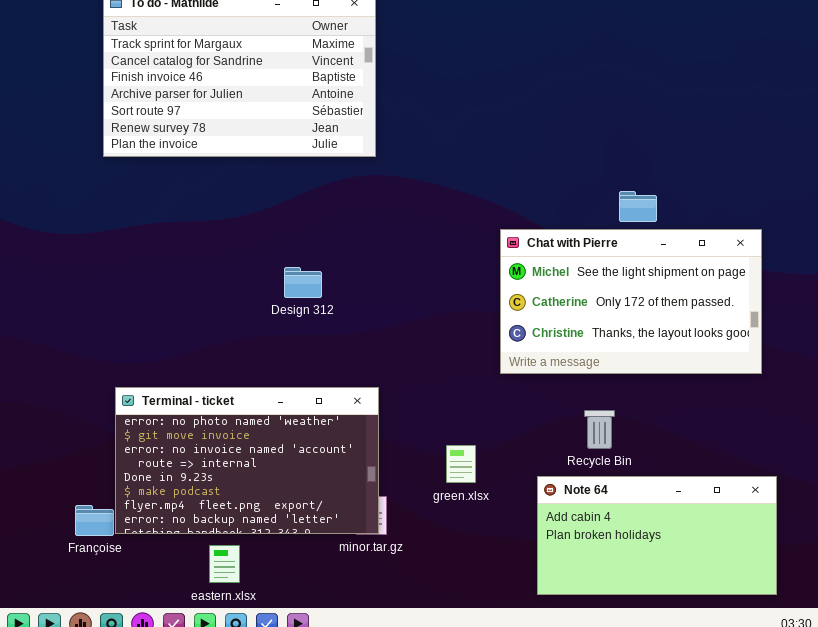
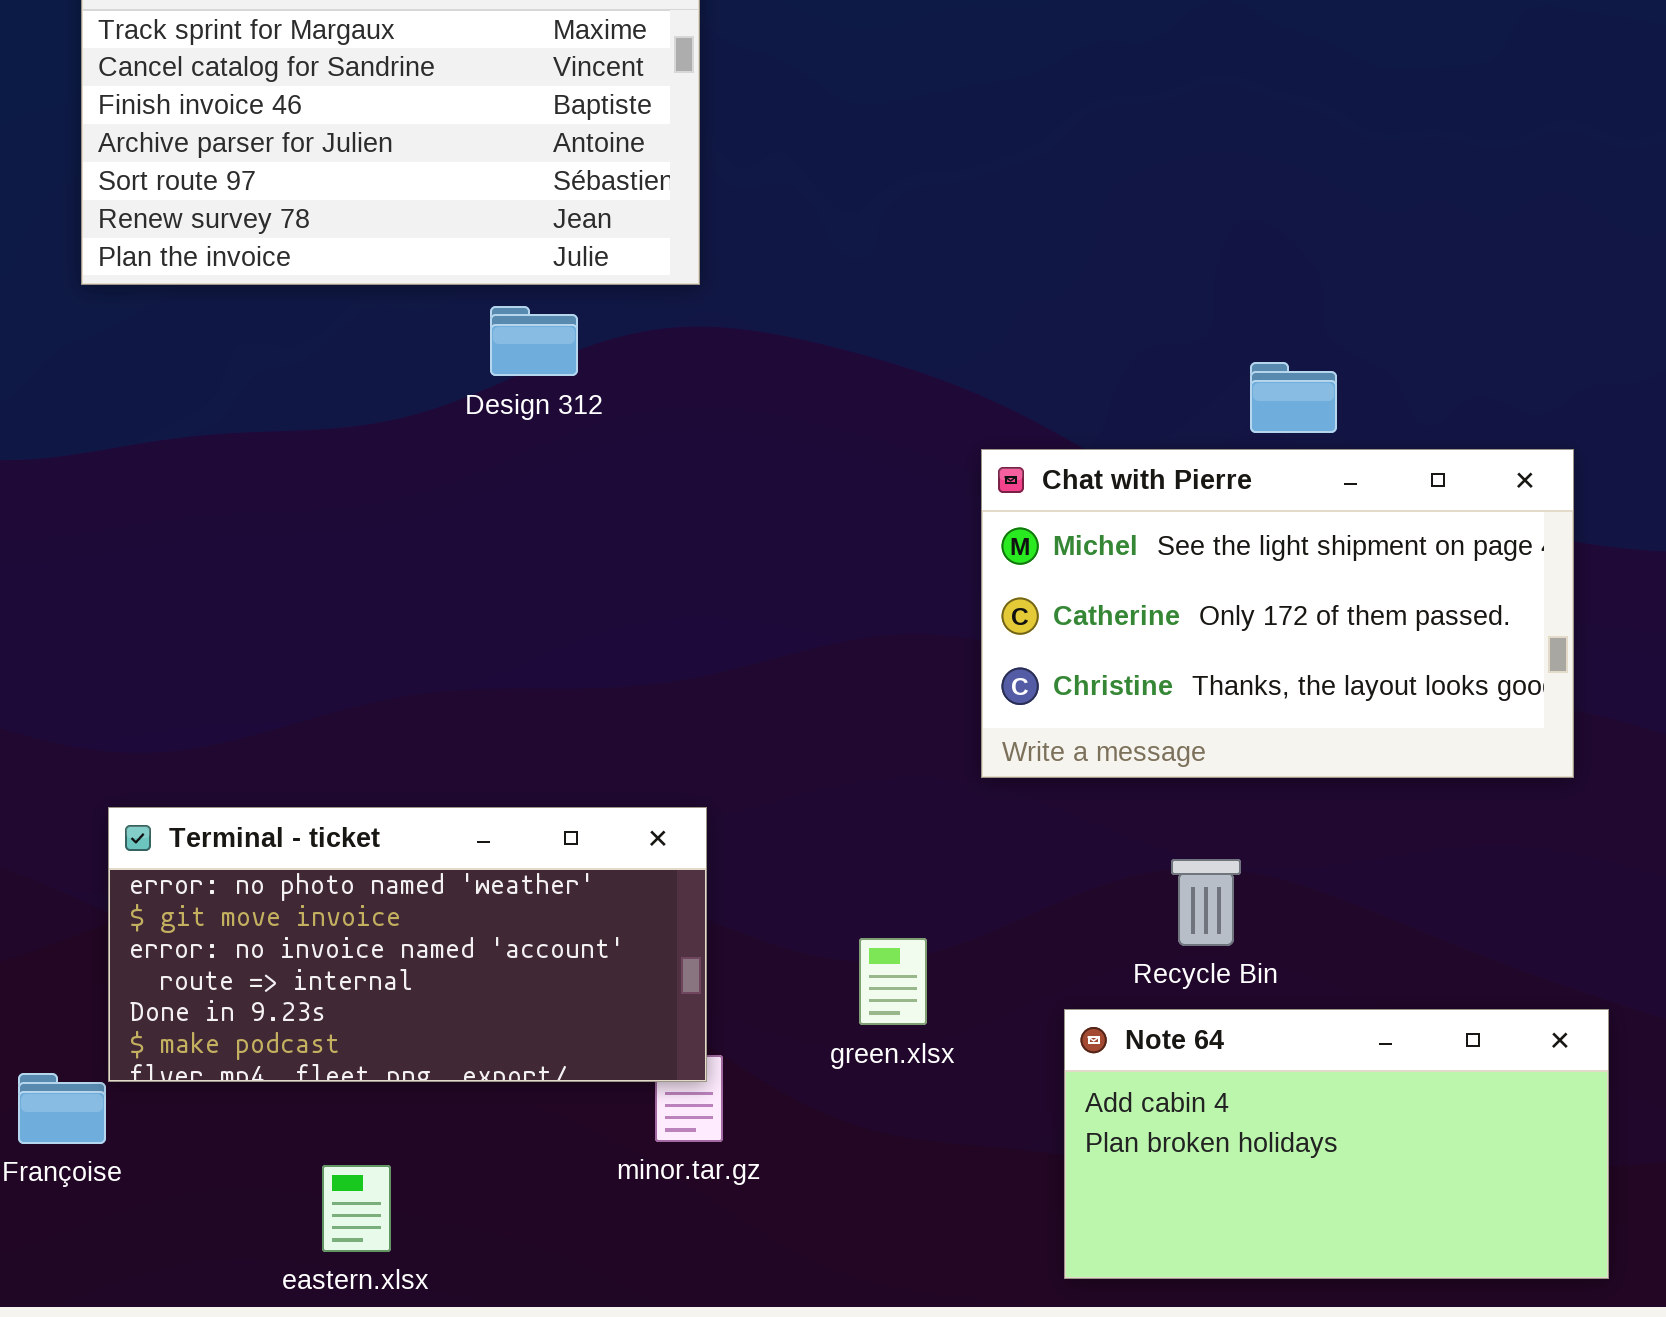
Design 312: [284,267,322,298] -> [490,306,578,376], moved
Terminal - ticket: [115,387,379,534] -> [108,807,707,1082], resized

